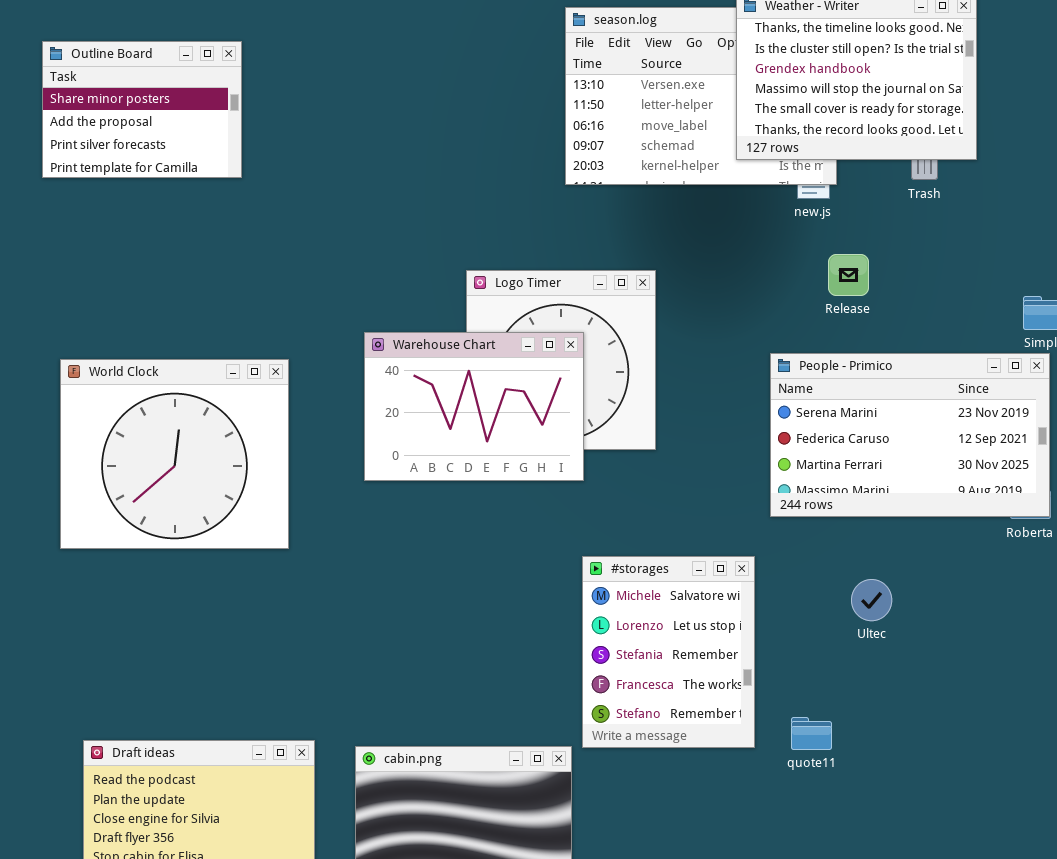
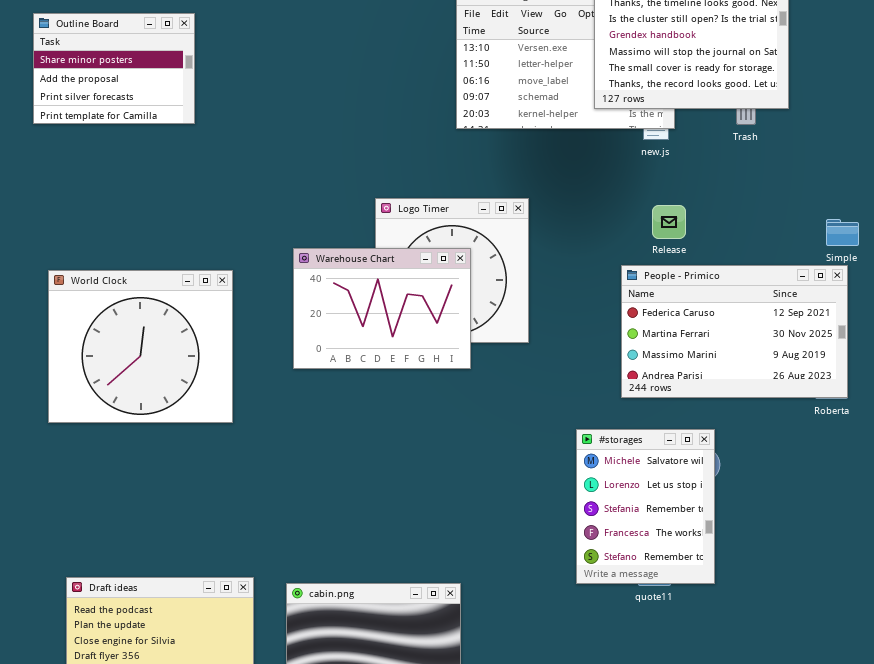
Release: [828,254,869,296] -> [652,205,686,239], moved
People - Primico: [770,353,1050,517] -> [621,265,848,398], scrolled down 1 row
#storages: [582,556,755,748] -> [576,429,715,584], moved

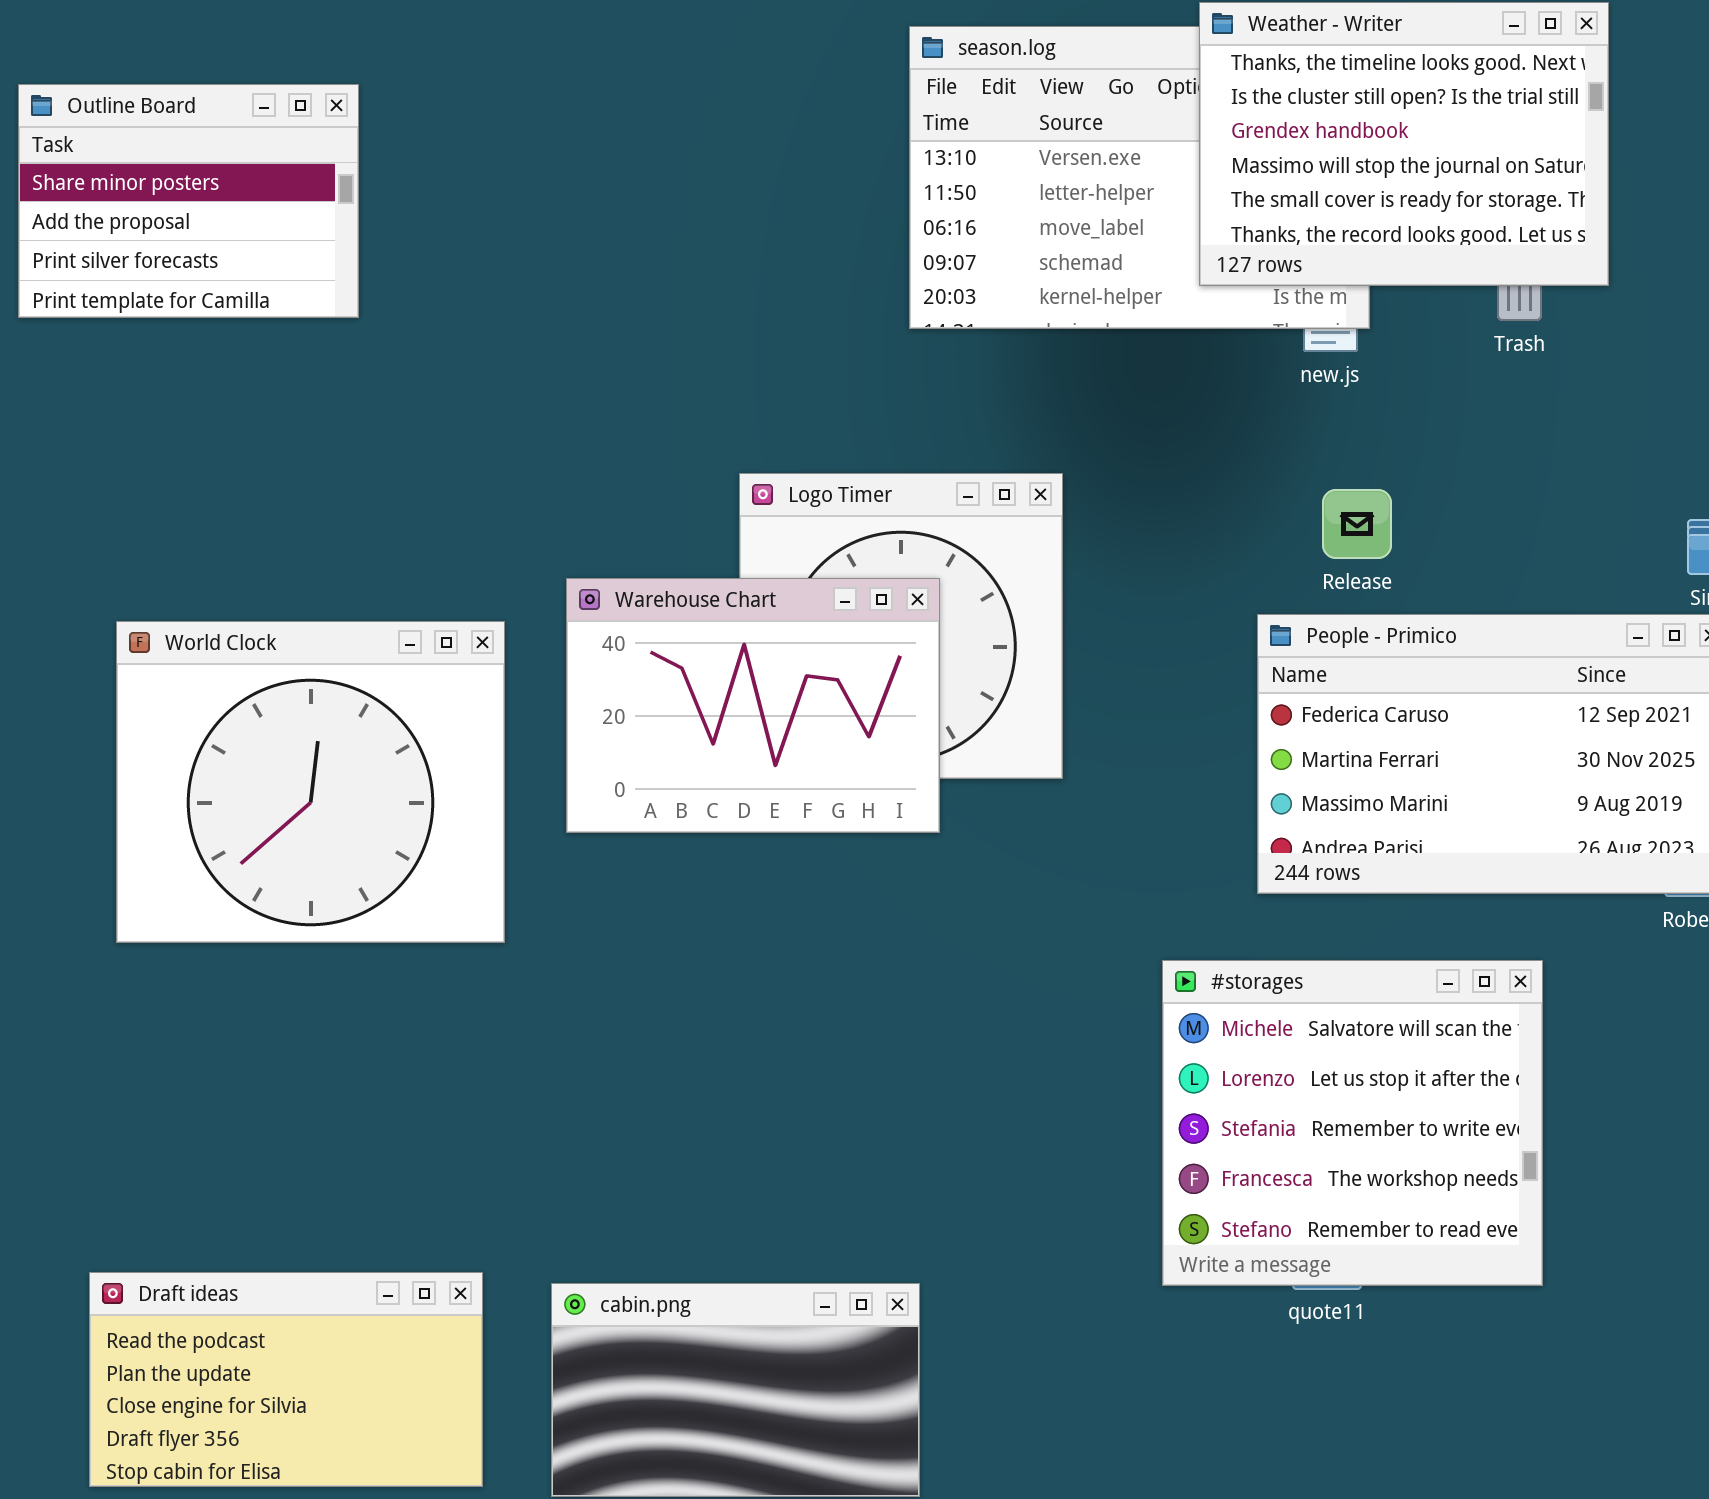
World Clock: [48,270,233,423] -> [116,621,505,943], moved
#storages: [576,429,715,584] -> [1162,960,1543,1286], resized

